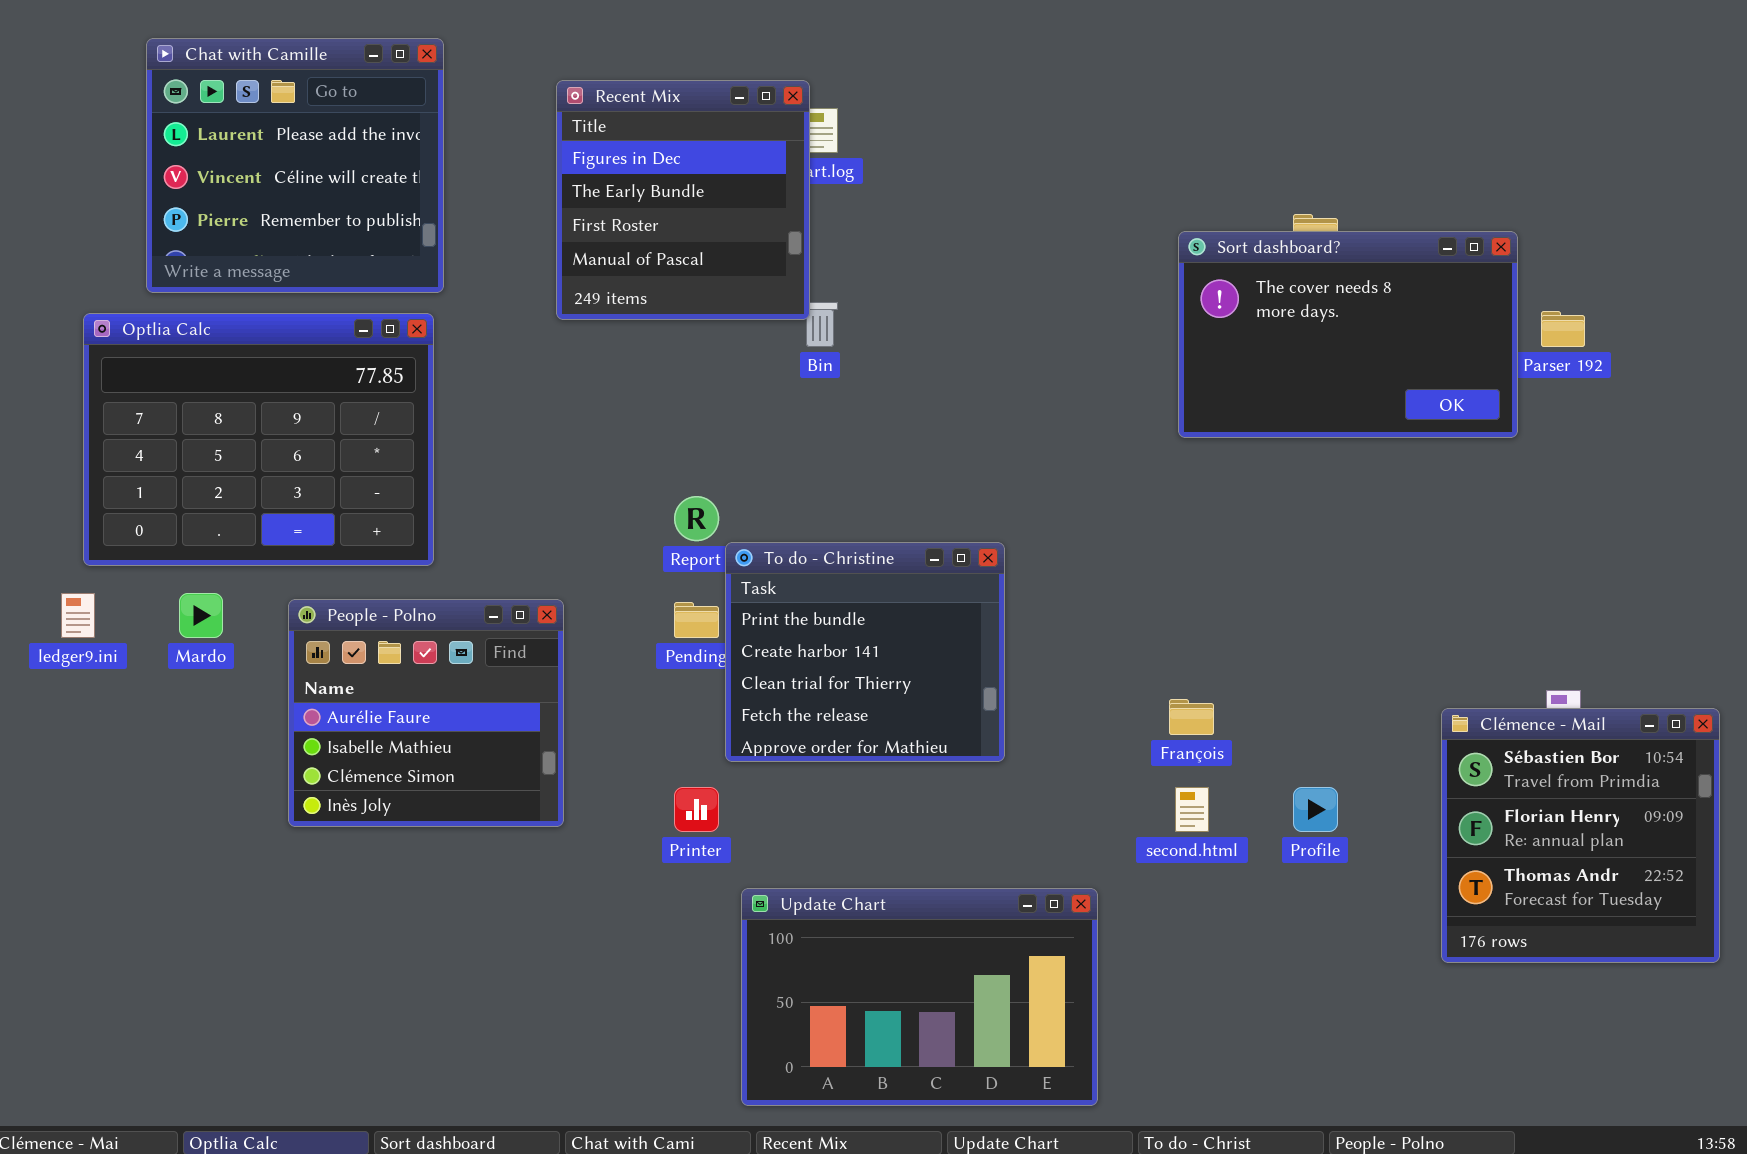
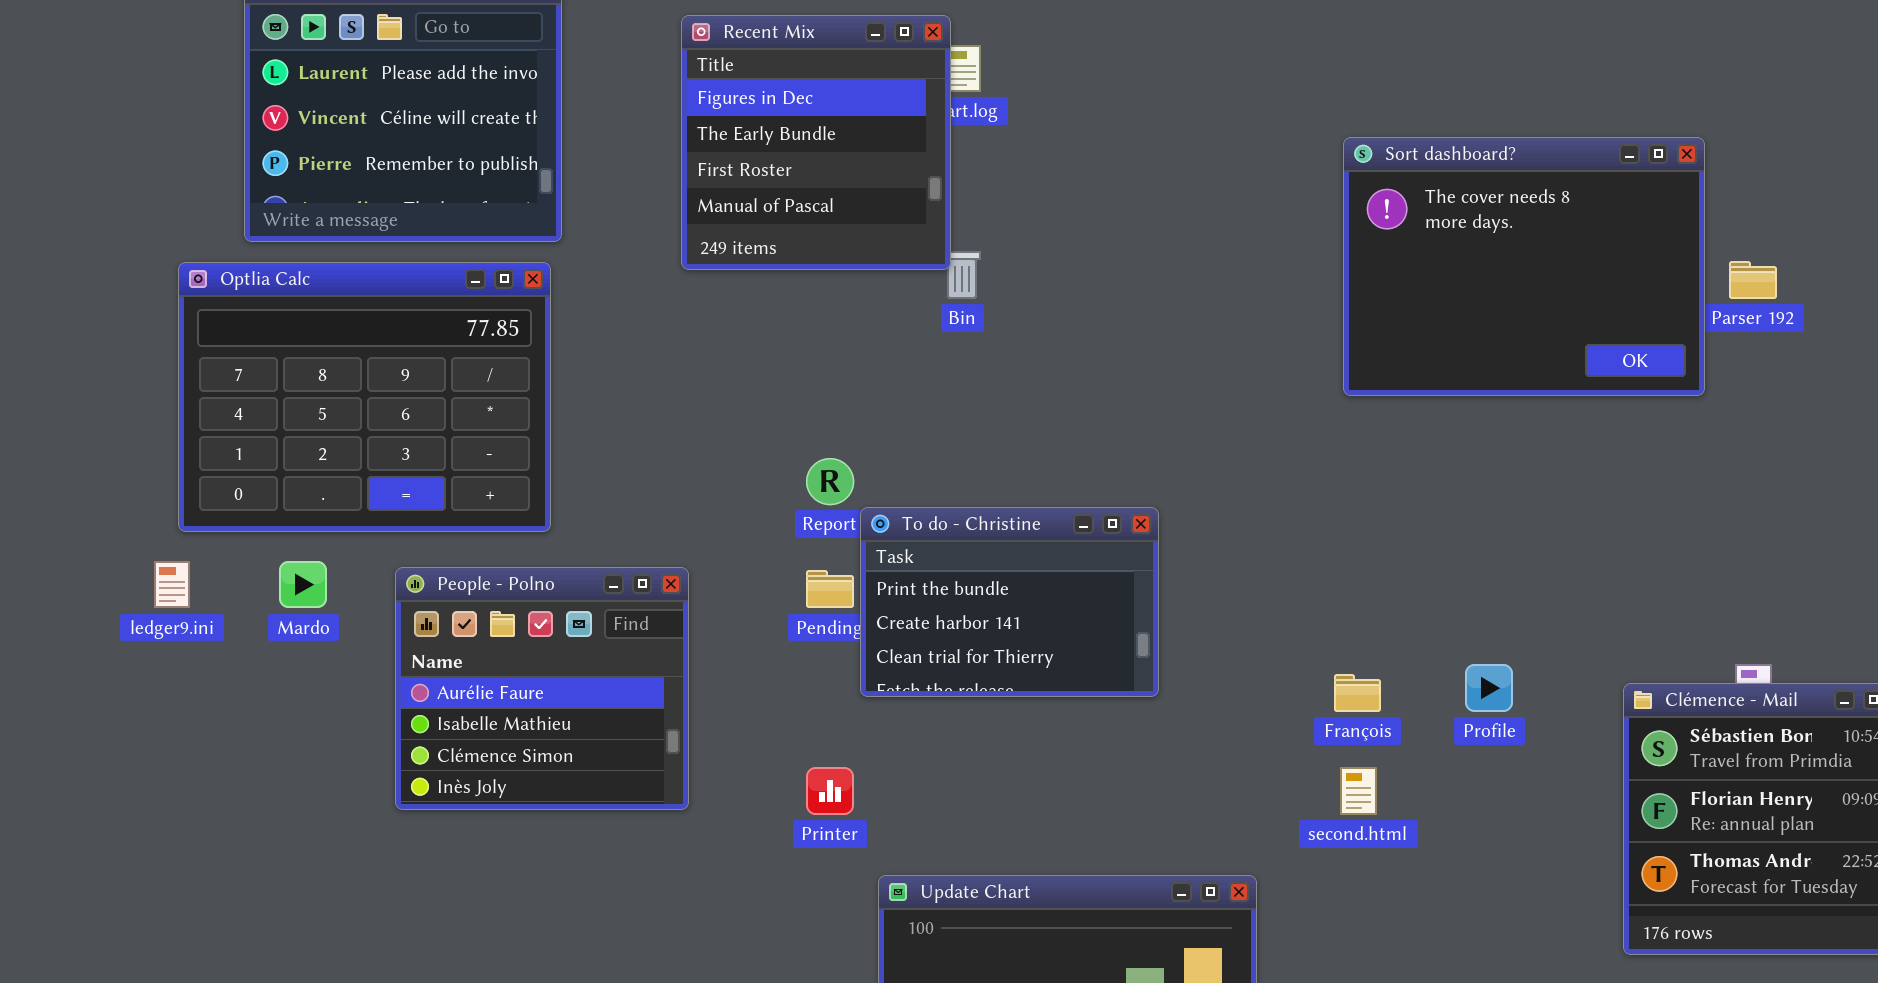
Sort dashboard?: [1178,231,1518,438] -> [1343,137,1705,396], resized
To do - Christine: [725,542,1005,762] -> [860,507,1159,697], resized
Profile: [1293,787,1338,832] -> [1465,664,1513,712], moved

